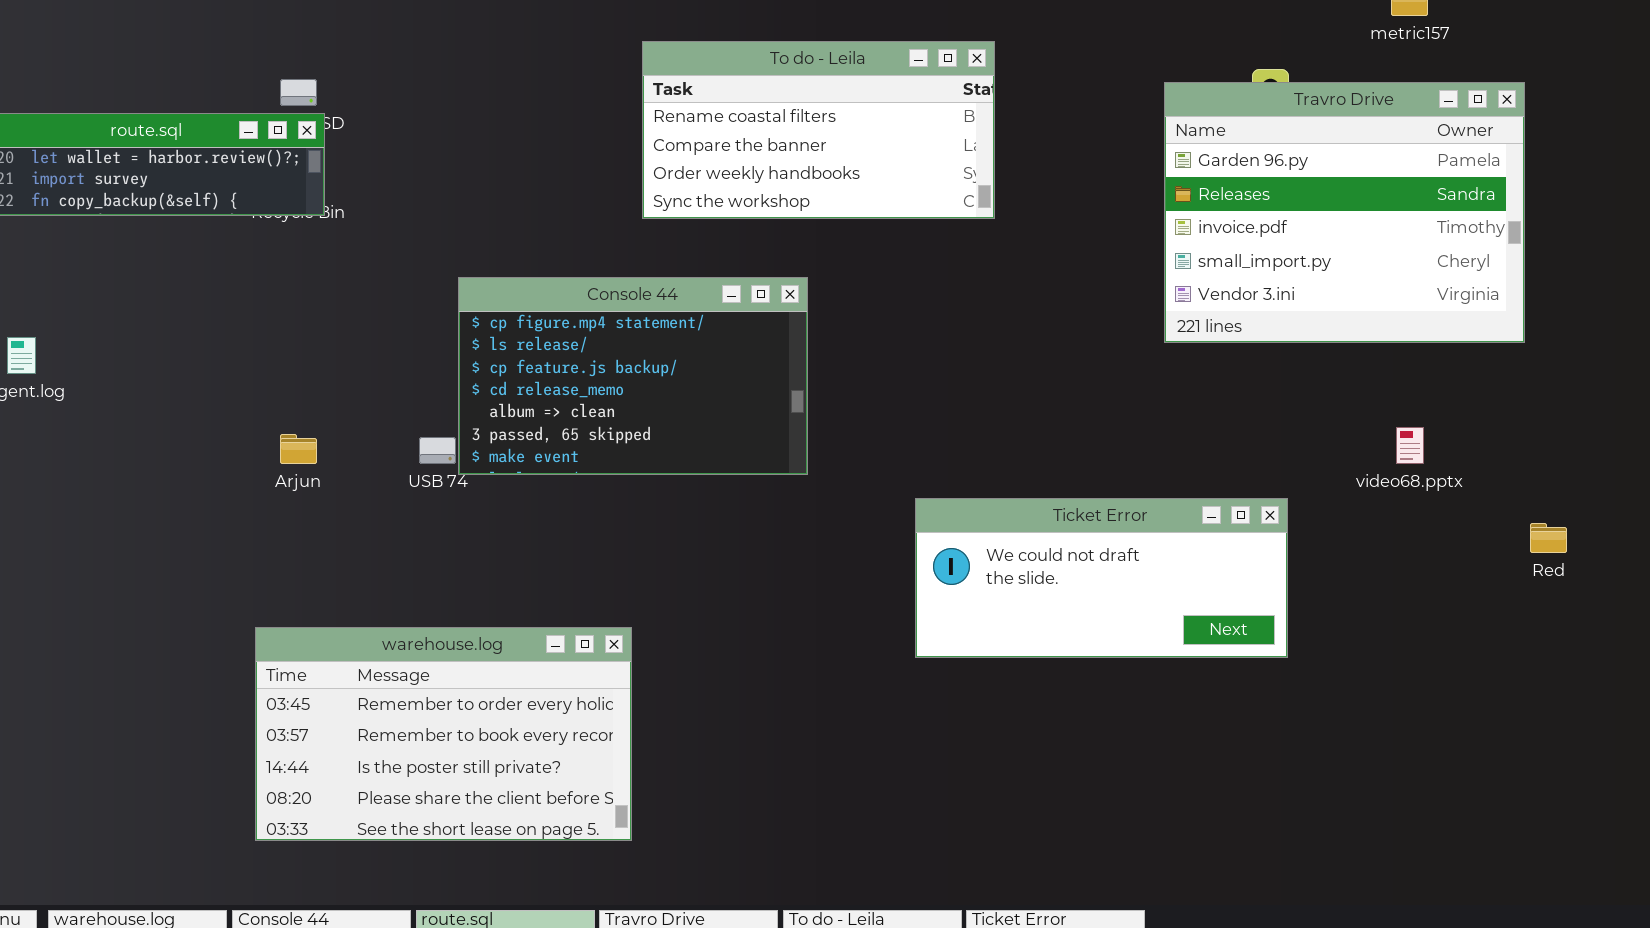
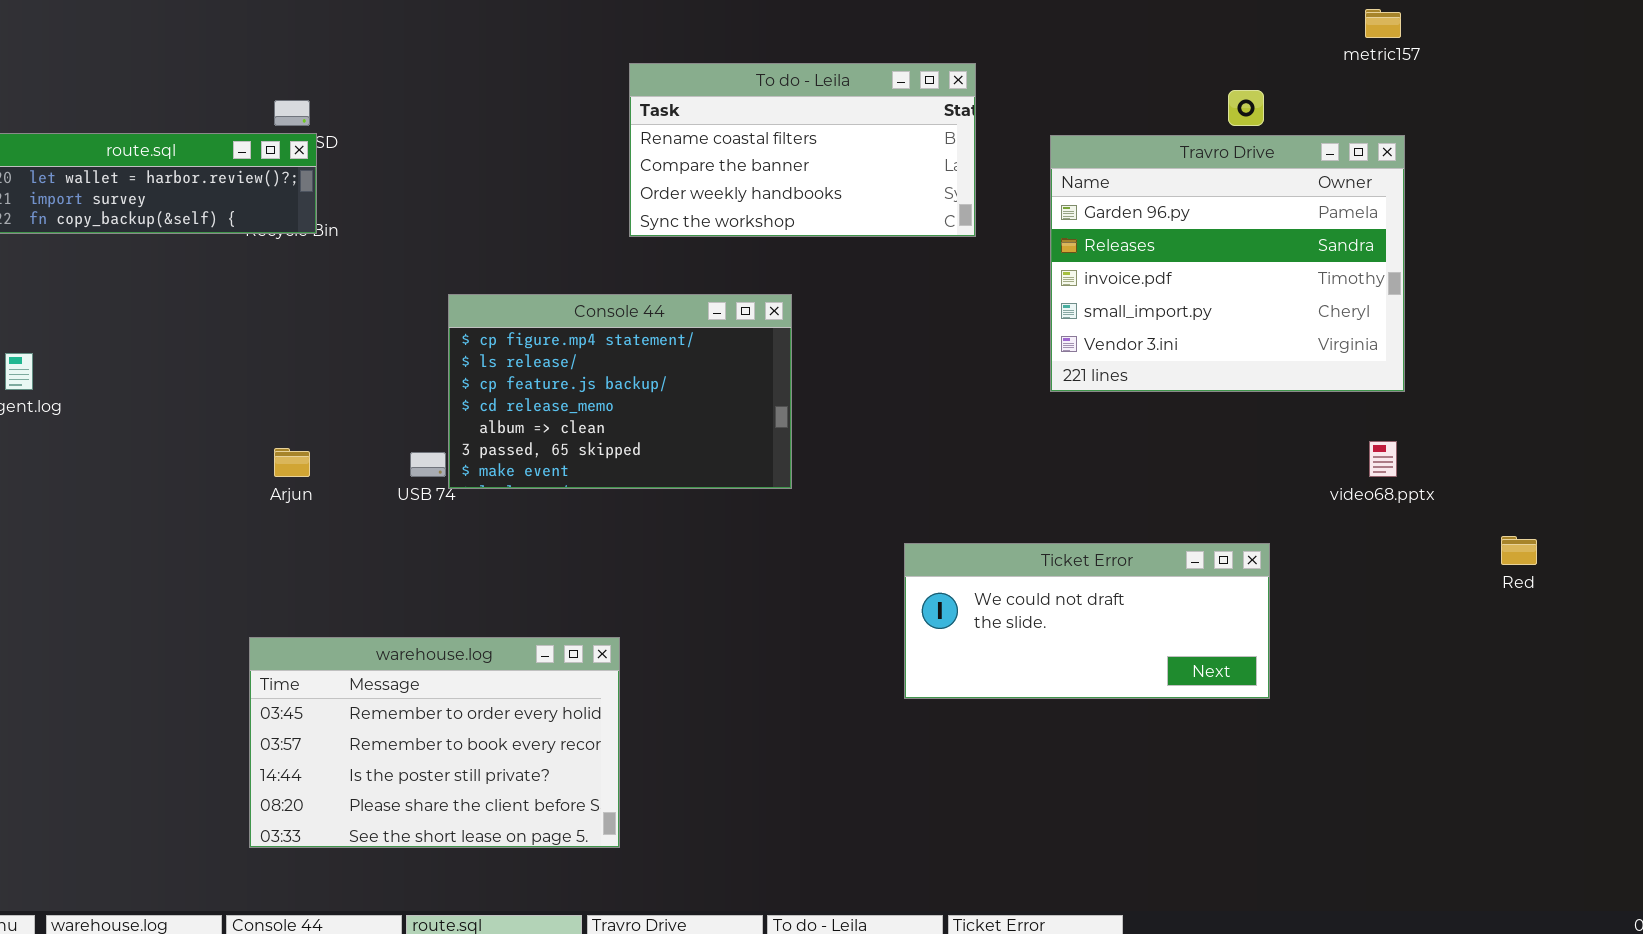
Travro Drive: [1164,82,1525,343] -> [1050,135,1405,392], moved
Ticket Error: [915,498,1288,658] -> [904,543,1270,699], moved

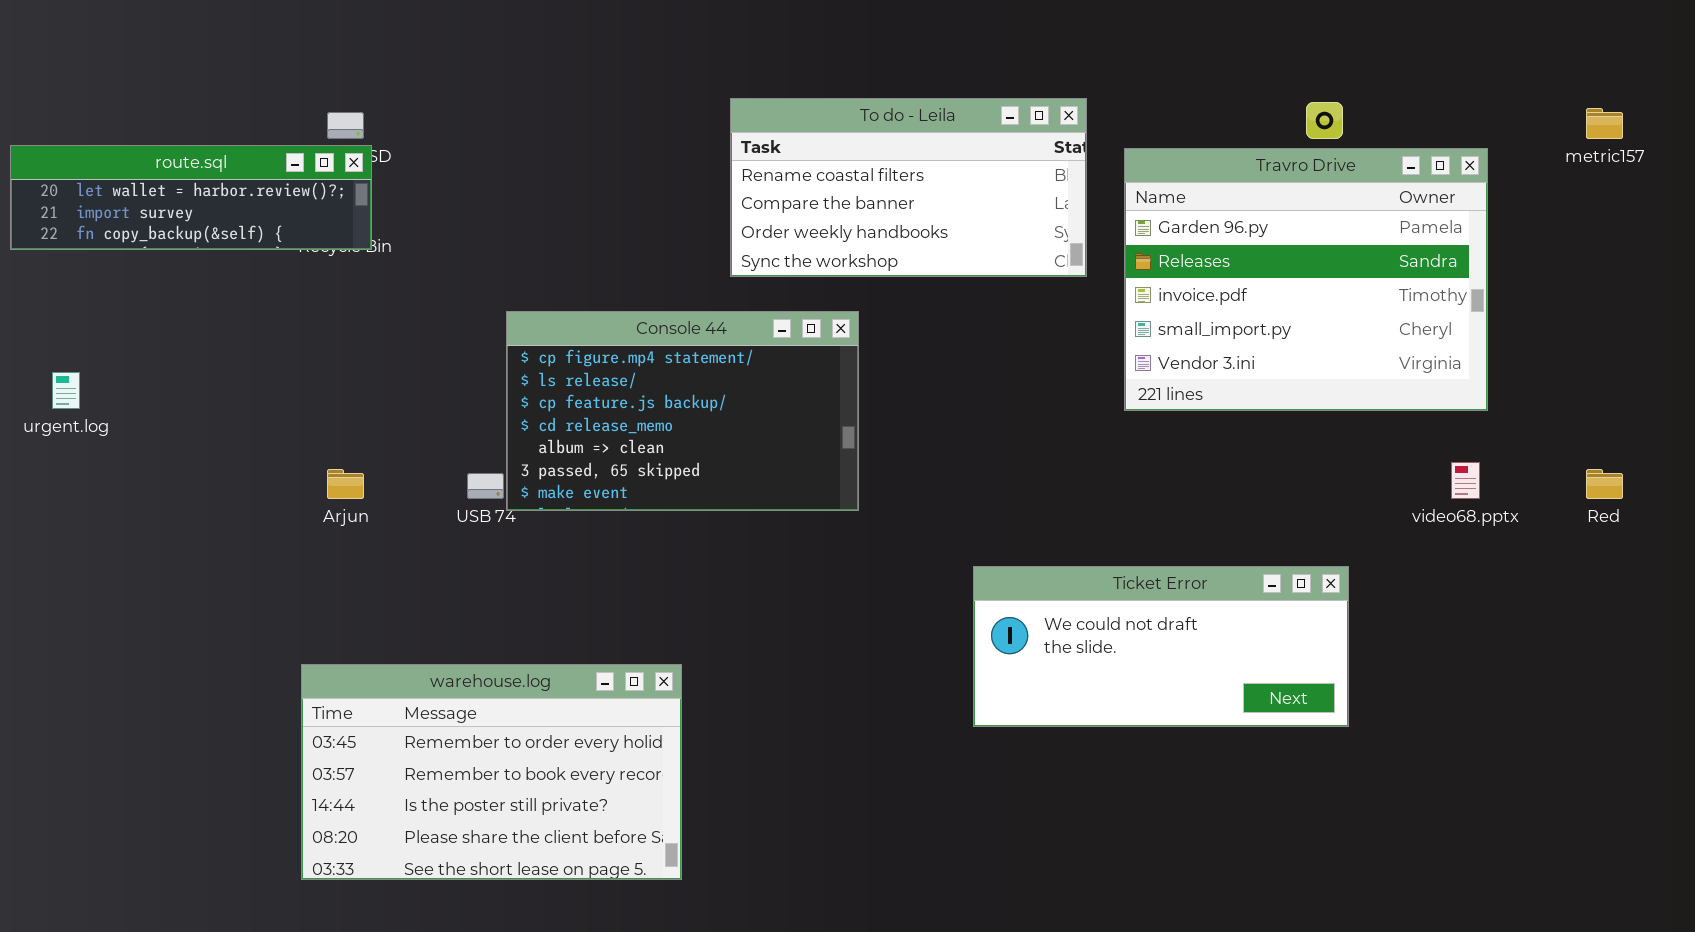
metric157: [1365,9,1401,38] -> [1586,108,1623,139], moved
To do - Leila: [629,63,976,237] -> [730,98,1087,277], moved
Red: [1501,536,1537,565] -> [1586,469,1623,499], moved

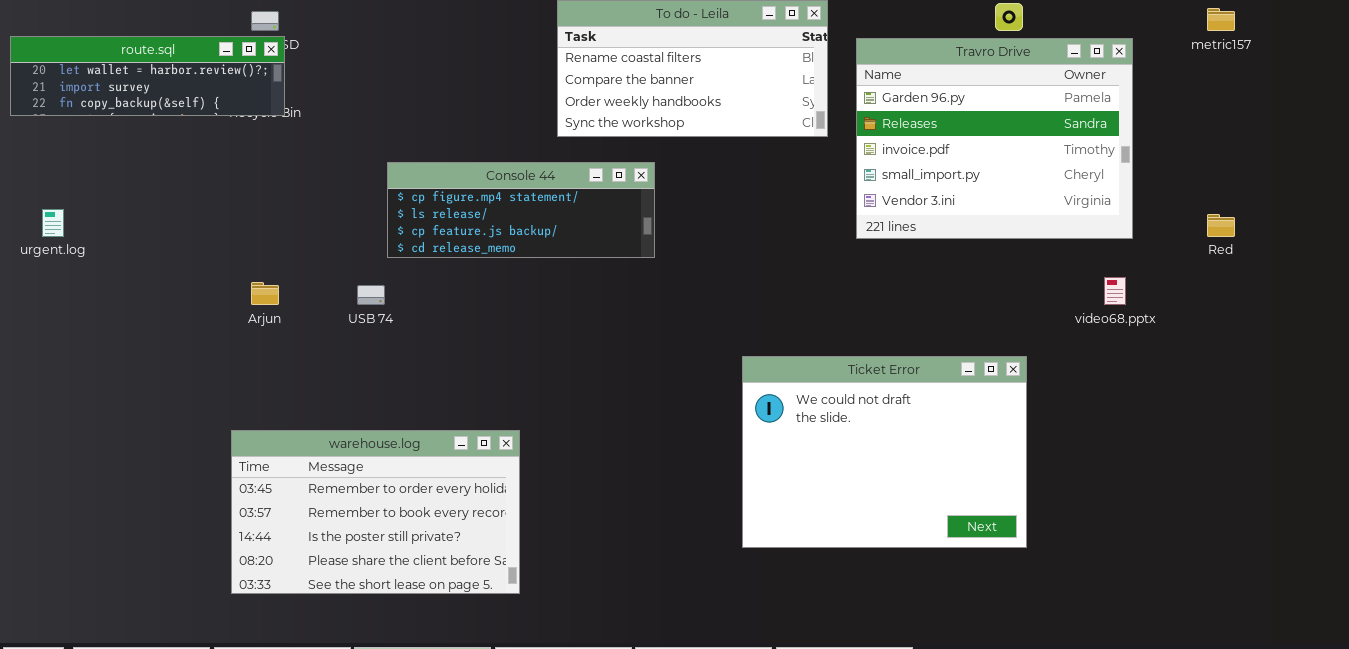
Console 44: [506,311,859,511] -> [387,162,655,258], resized
Red: [1586,469,1623,499] -> [1207,214,1235,237], moved
Ticket Error: [973,566,1349,727] -> [742,356,1027,548], resized

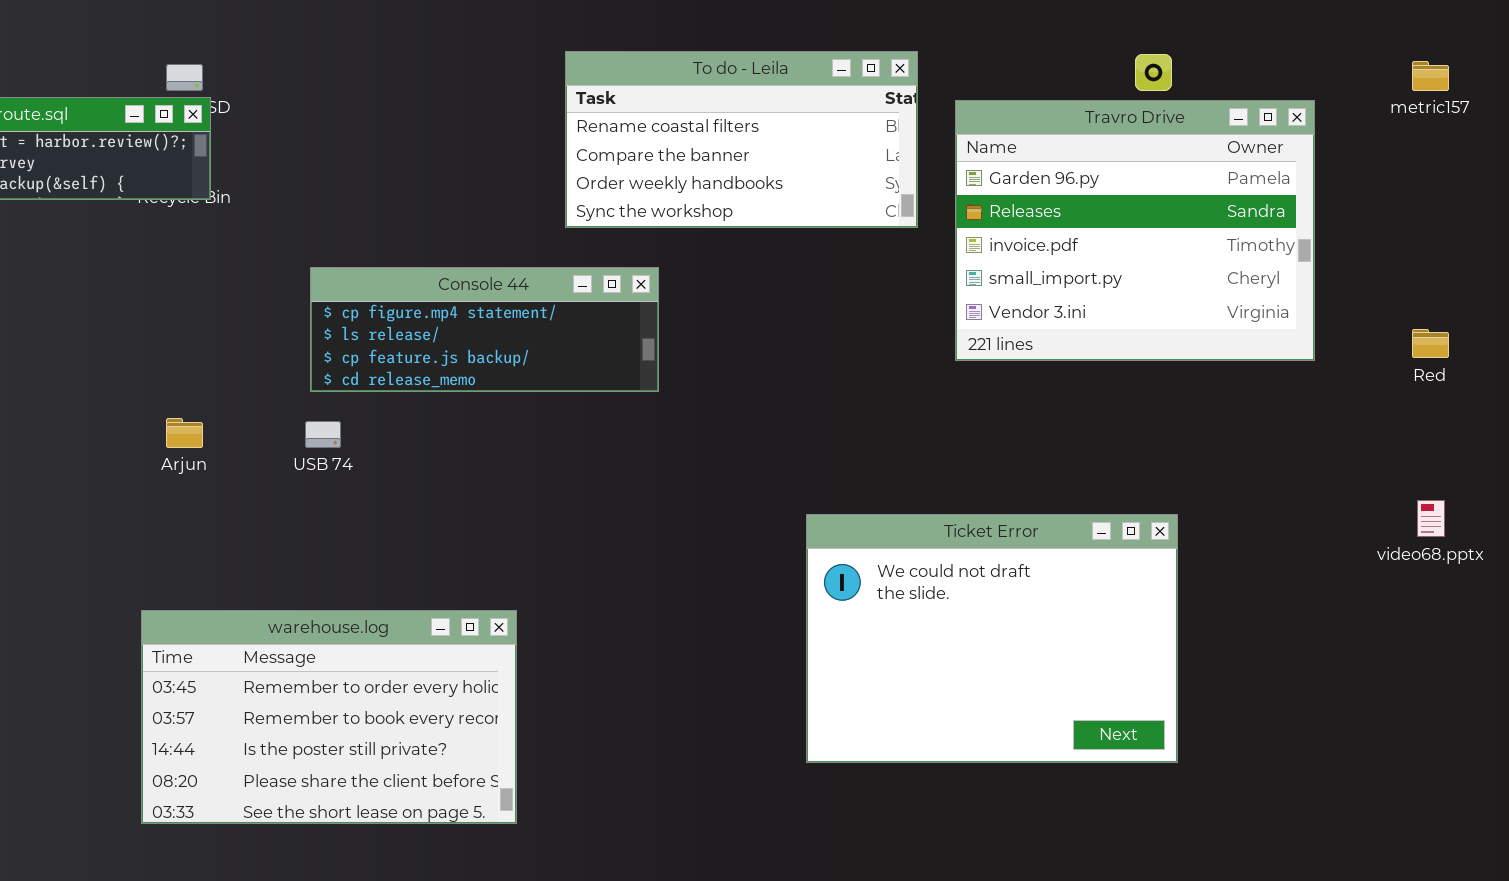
Console 44: [387,162,655,258] -> [310,267,659,392], moved
video68.pptx: [1104,277,1126,305] -> [1417,500,1445,537], moved

